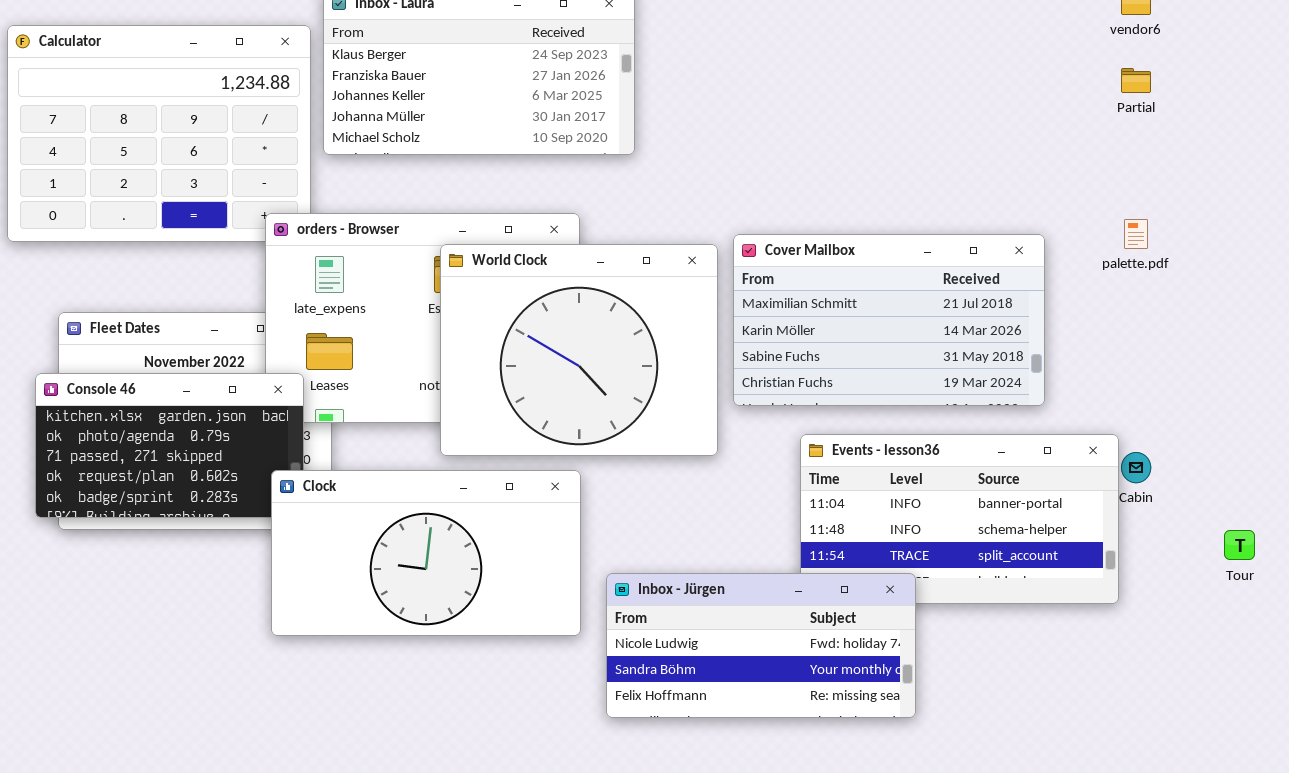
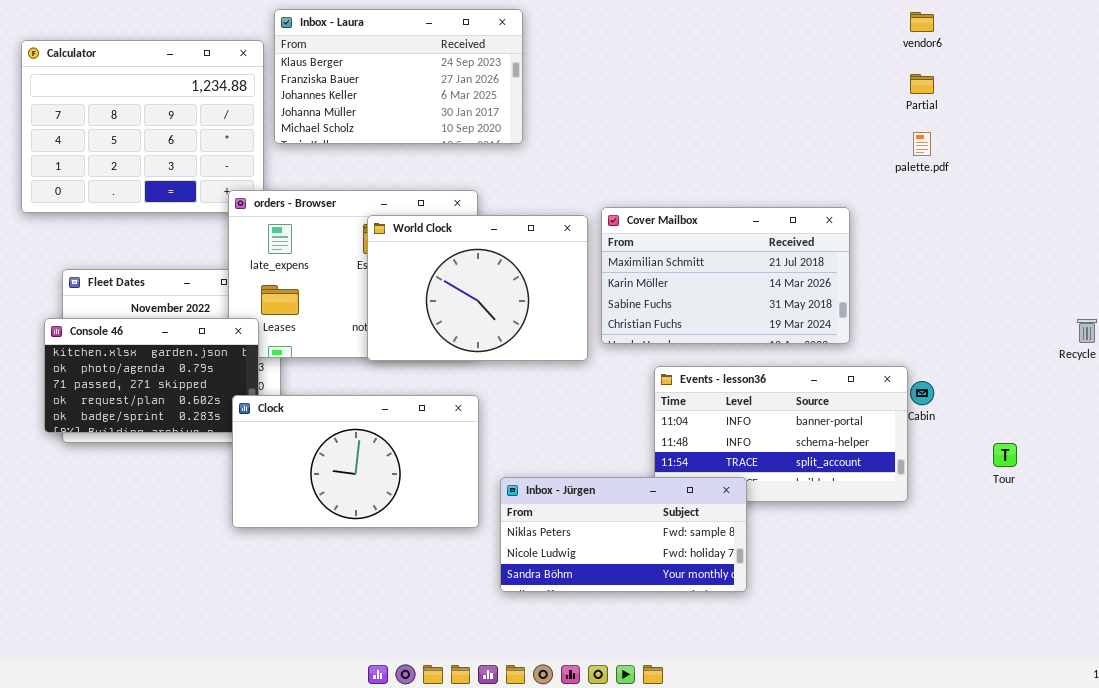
palette.pdf: [1124,219,1148,249] -> [913,132,931,156], moved
World Clock: [440,244,718,456] -> [367,215,588,361], resized
Inbox - Jürgen: [606,573,916,718] -> [500,477,747,592], scrolled up 1 row

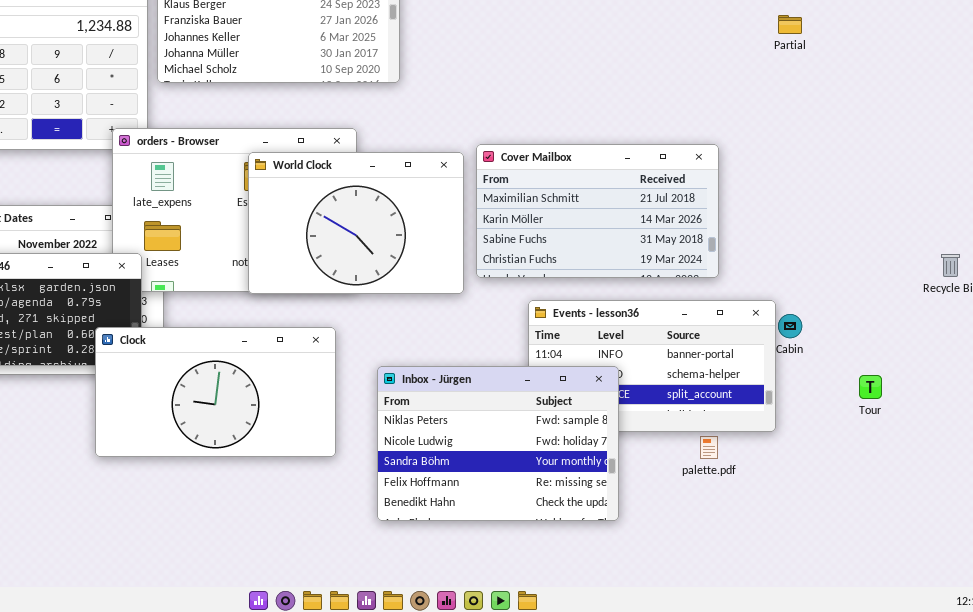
palette.pdf: [913,132,931,156] -> [700,436,718,459], moved
Clock: [232,395,479,528] -> [95,327,336,457], moved
Inbox - Jürgen: [500,477,747,592] -> [377,366,619,521], resized

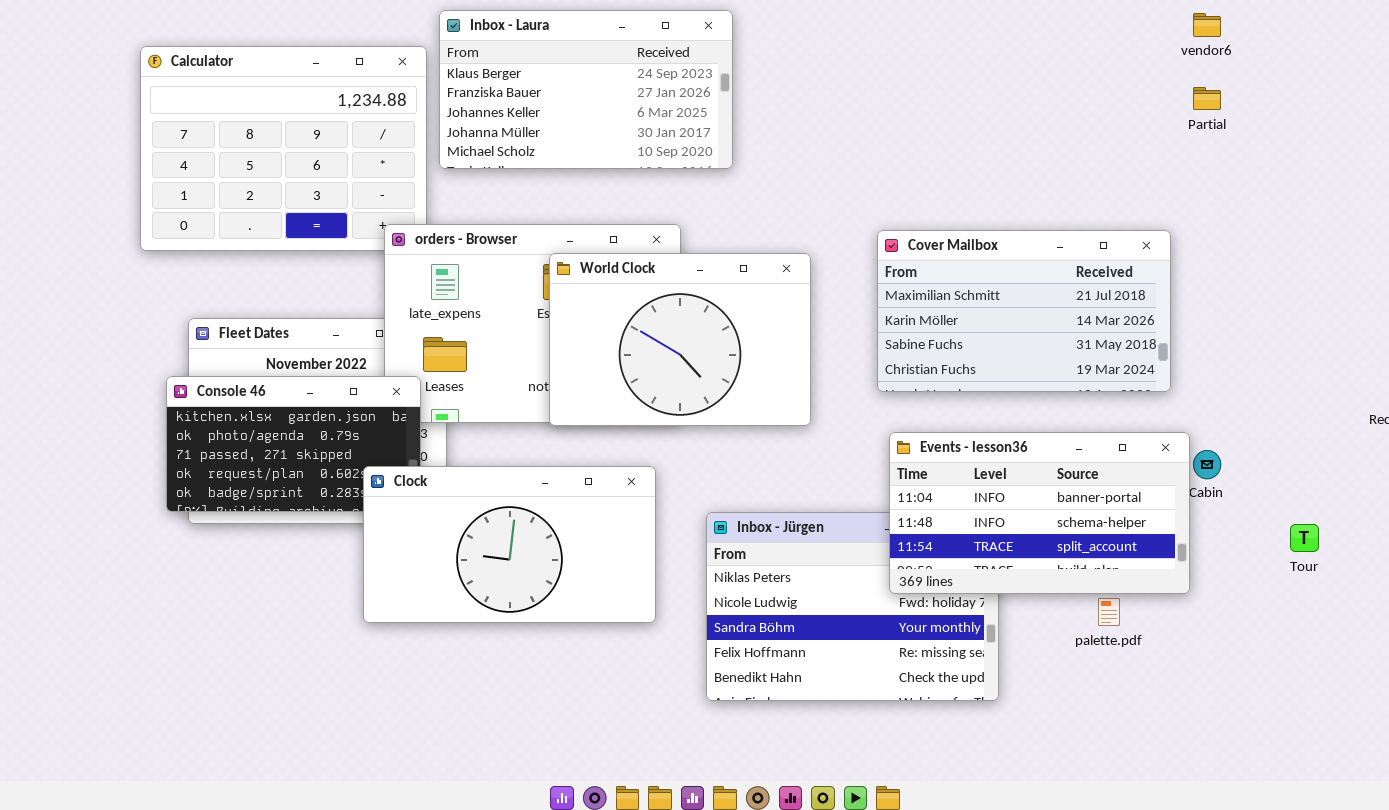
Cover Mailbox: [476,144,719,278] -> [877,230,1171,392], moved
Events - lesson36: [528,300,776,432] -> [889,432,1190,594], raised

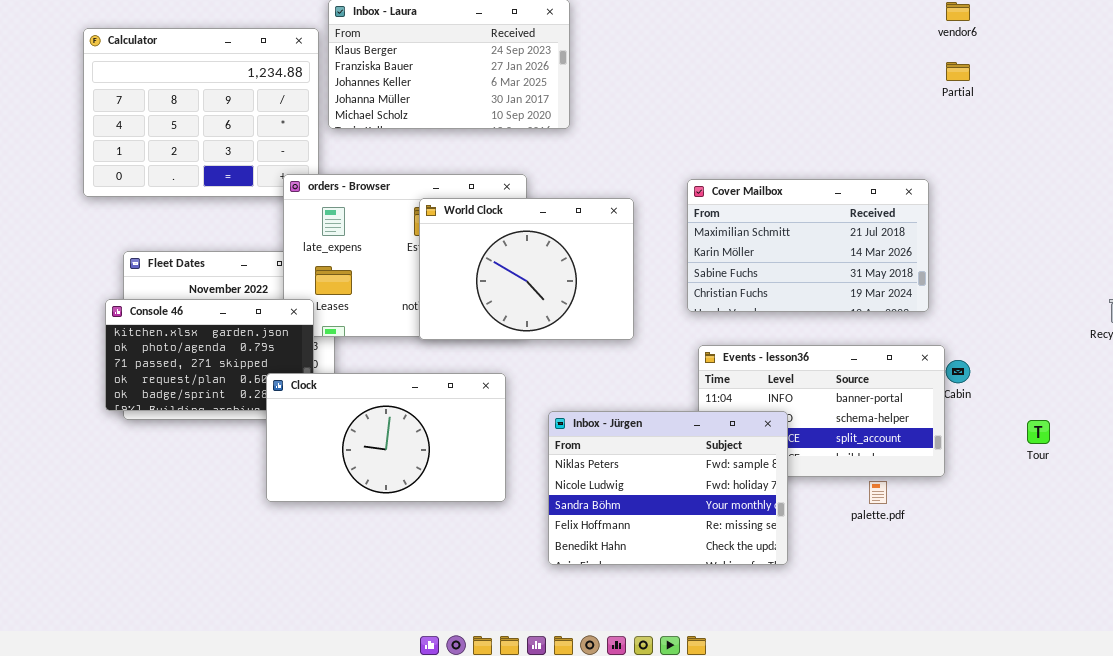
Inbox - Jürgen: [706,512,999,701] -> [548,411,788,565], raised

